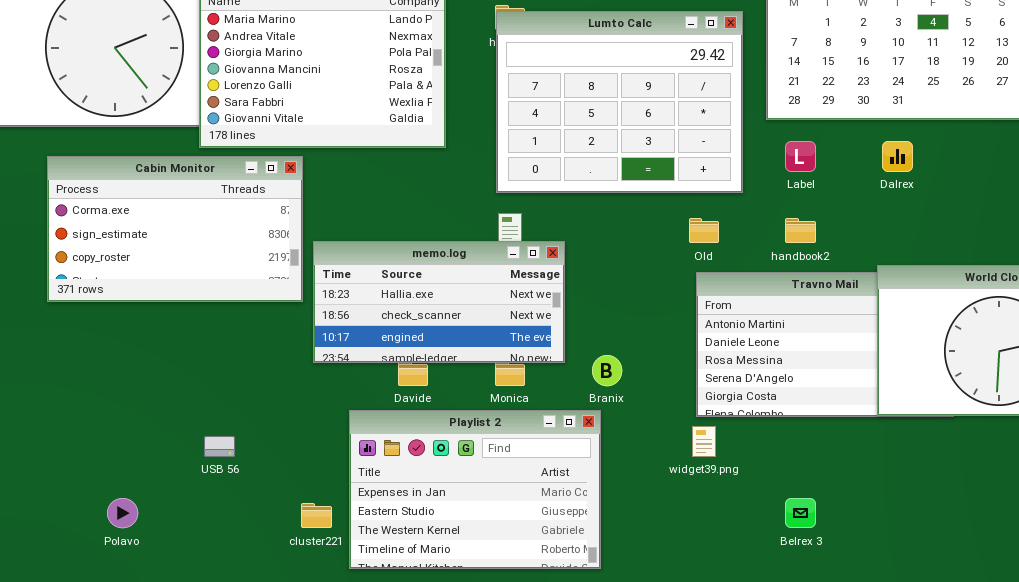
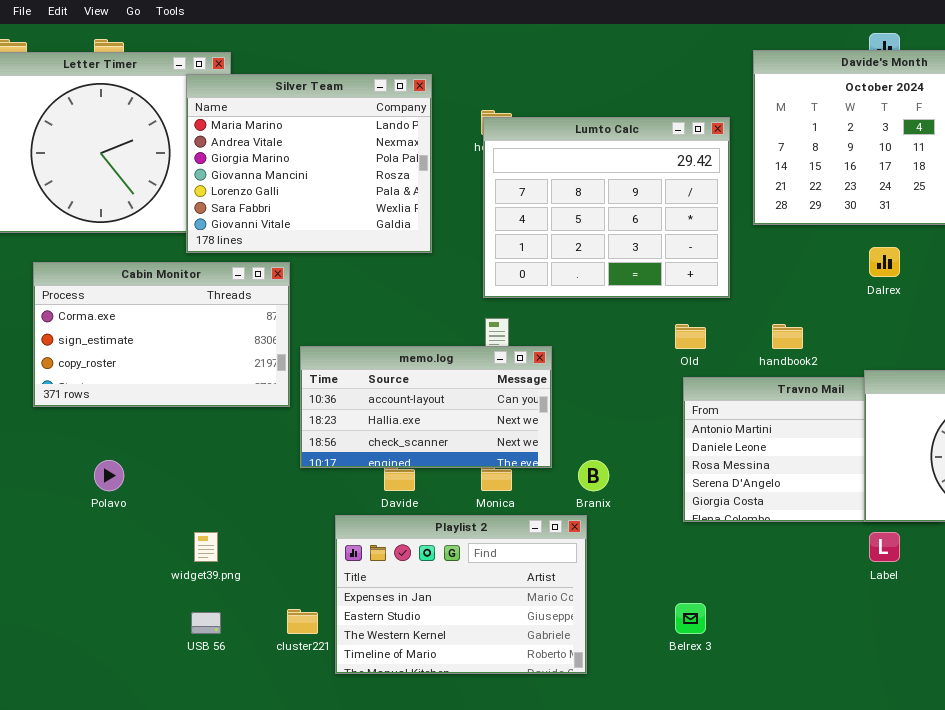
Label: [785,141,816,172] -> [869,532,900,562], moved
memo.log: [313,241,565,363] -> [300,346,552,468], scrolled up 1 row
widget39.png: [692,426,716,457] -> [194,532,218,562], moved
USB 56: [204,436,235,457] -> [191,612,221,634], moved
Polavo: [107,498,138,528] -> [94,460,124,491], moved
Belrex 3: [785,498,816,528] -> [675,603,706,634], moved

